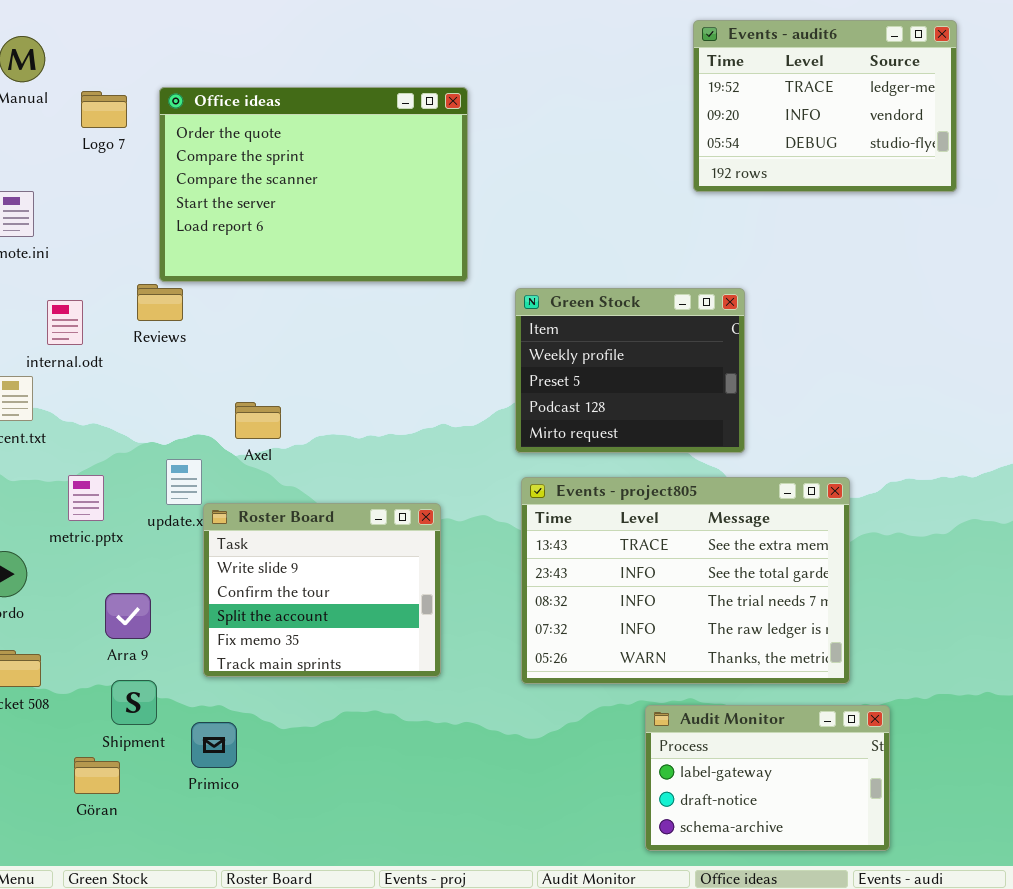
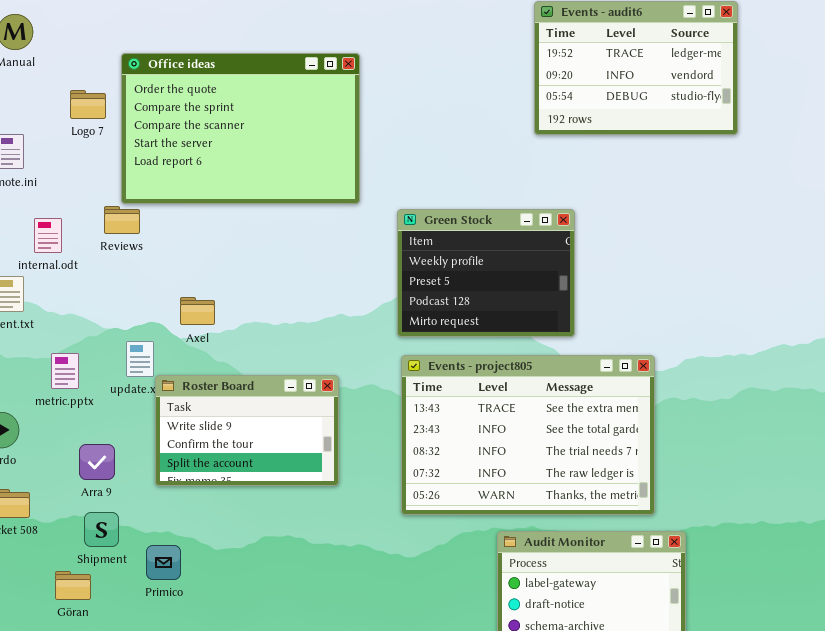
Logo 7: [81,91,127,128] -> [70,90,106,119], moved
Roster Board: [203,503,441,677] -> [155,375,339,486], resized

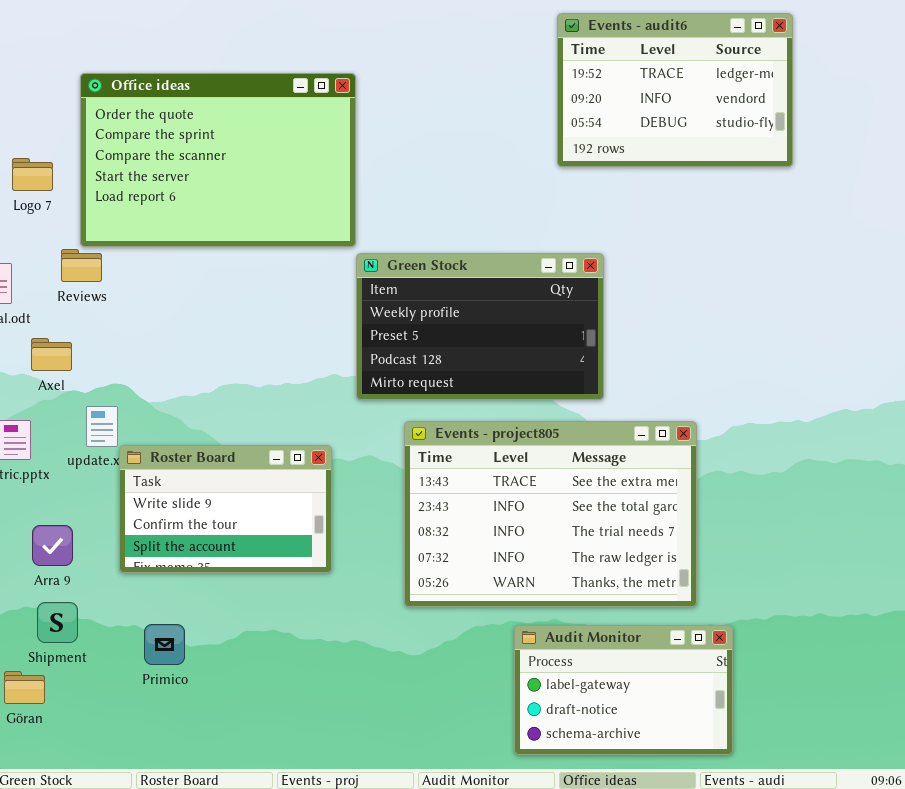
Logo 7: [70,90,106,119] -> [12,158,53,191], moved
Green Stock: [397,209,575,337] -> [356,253,604,400], resized
Axel: [180,297,215,325] -> [31,338,72,371], moved
Primico: [146,545,181,580] -> [144,624,185,665], moved

